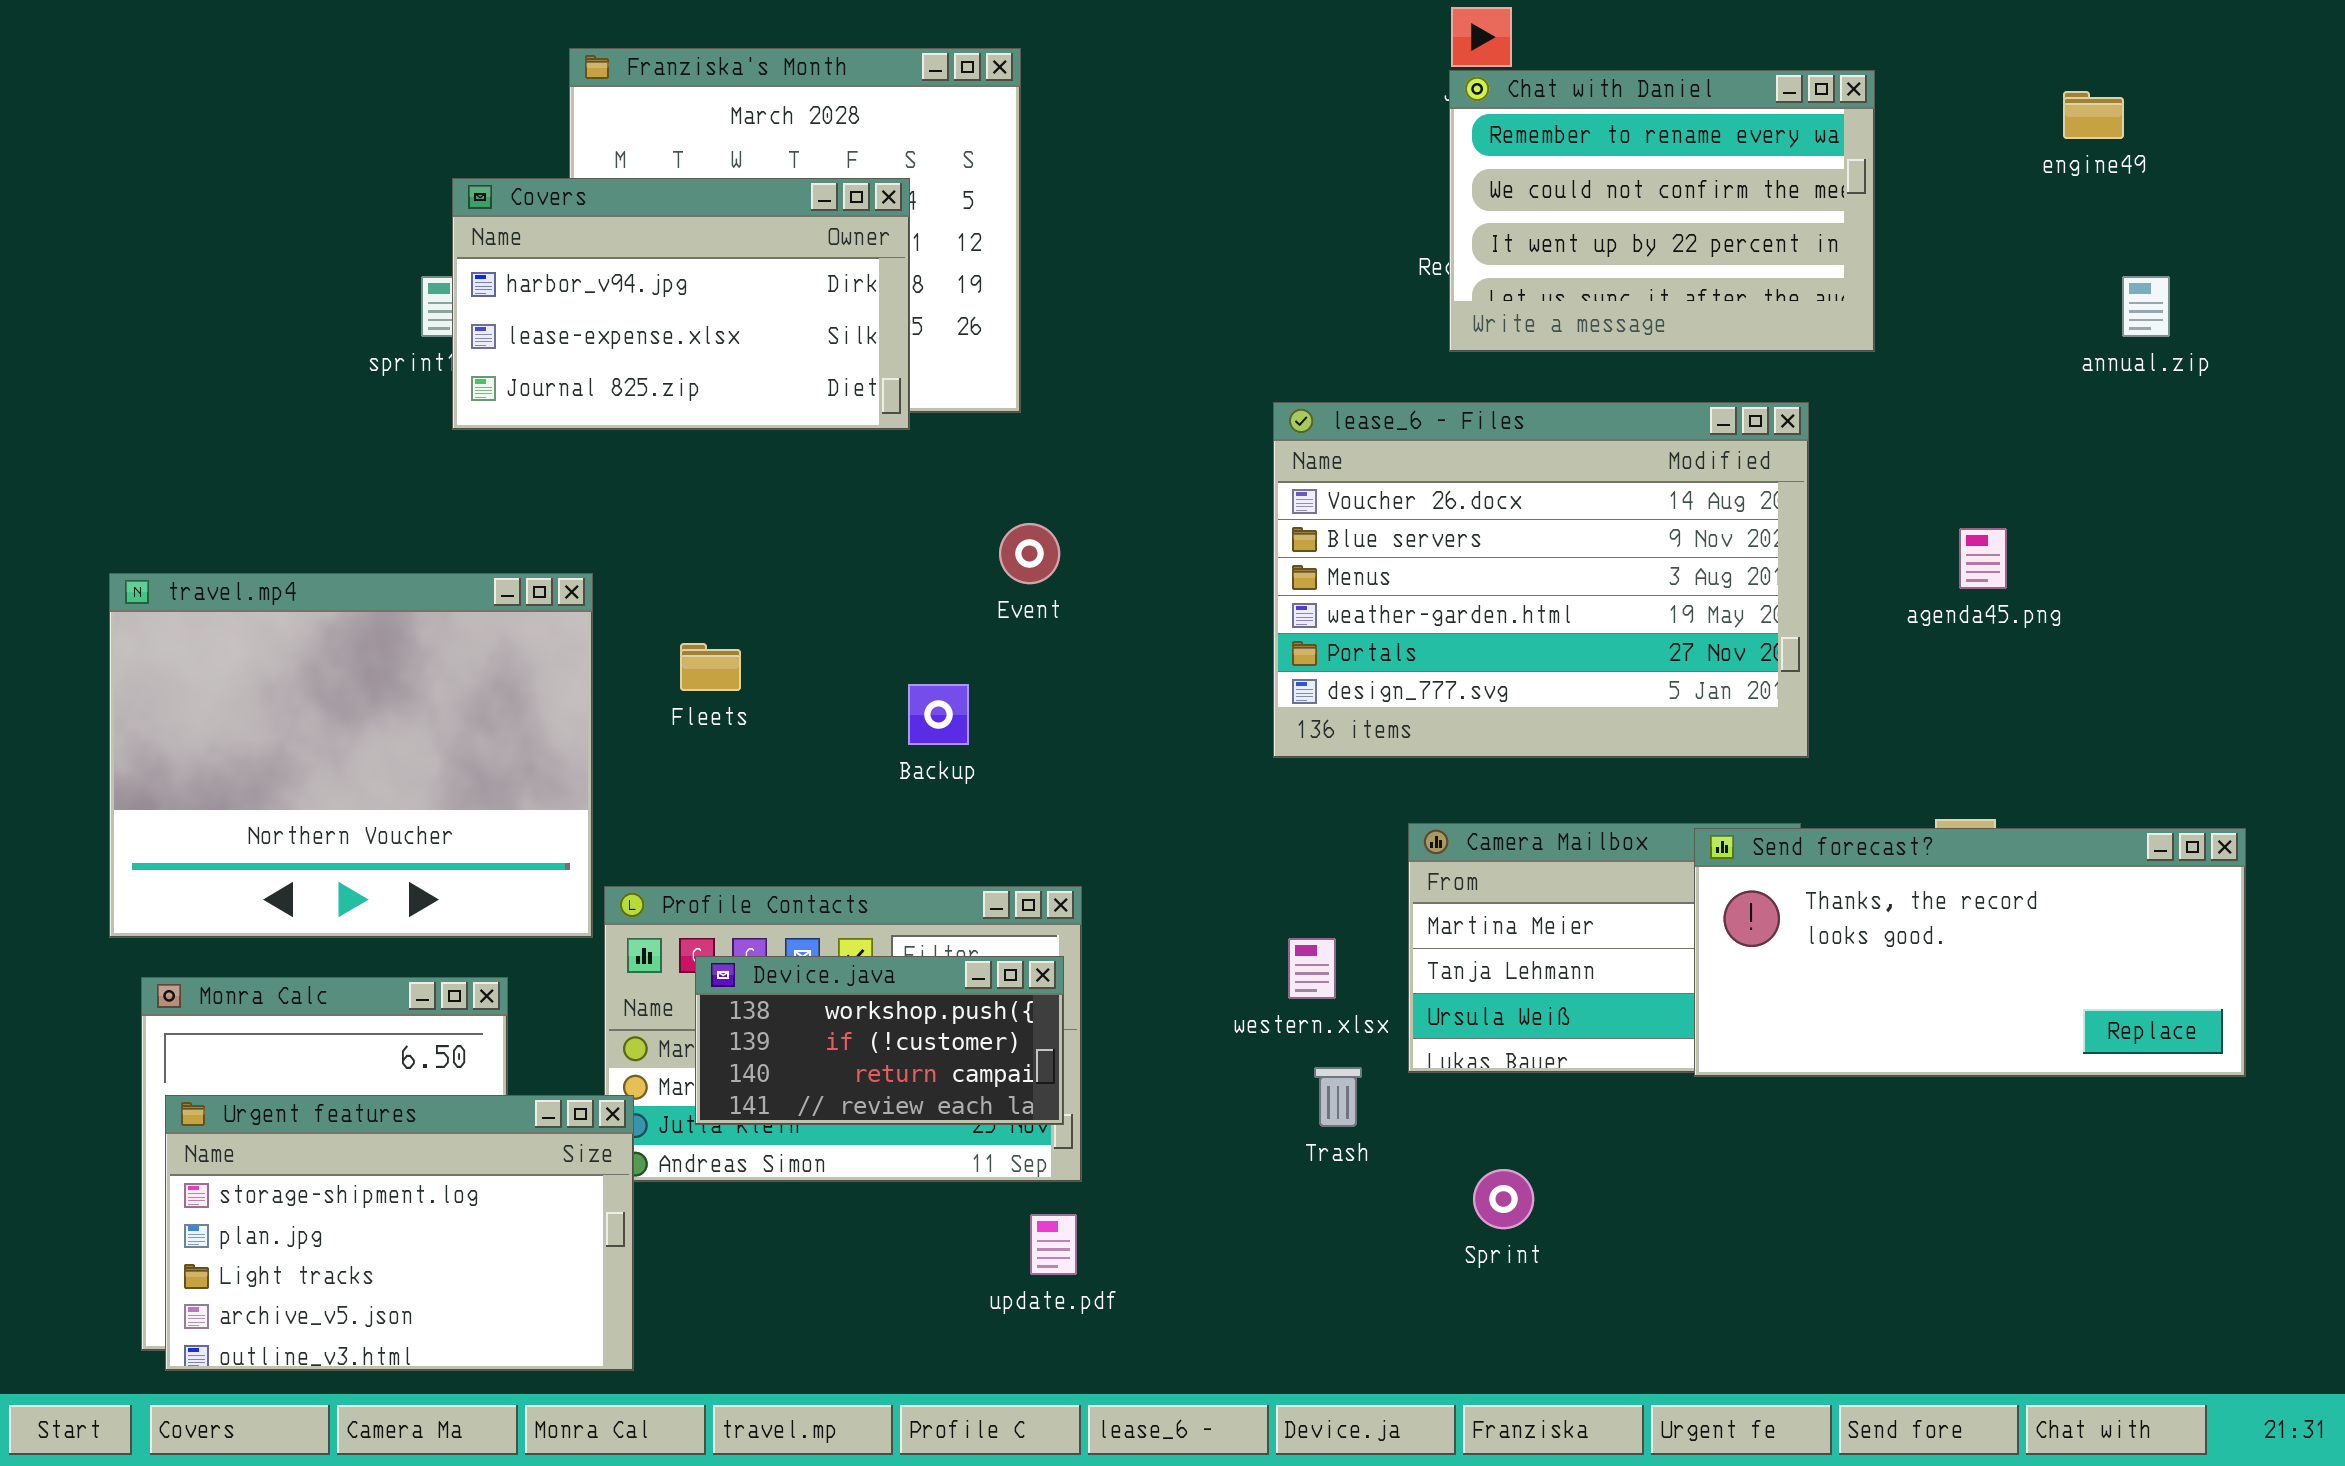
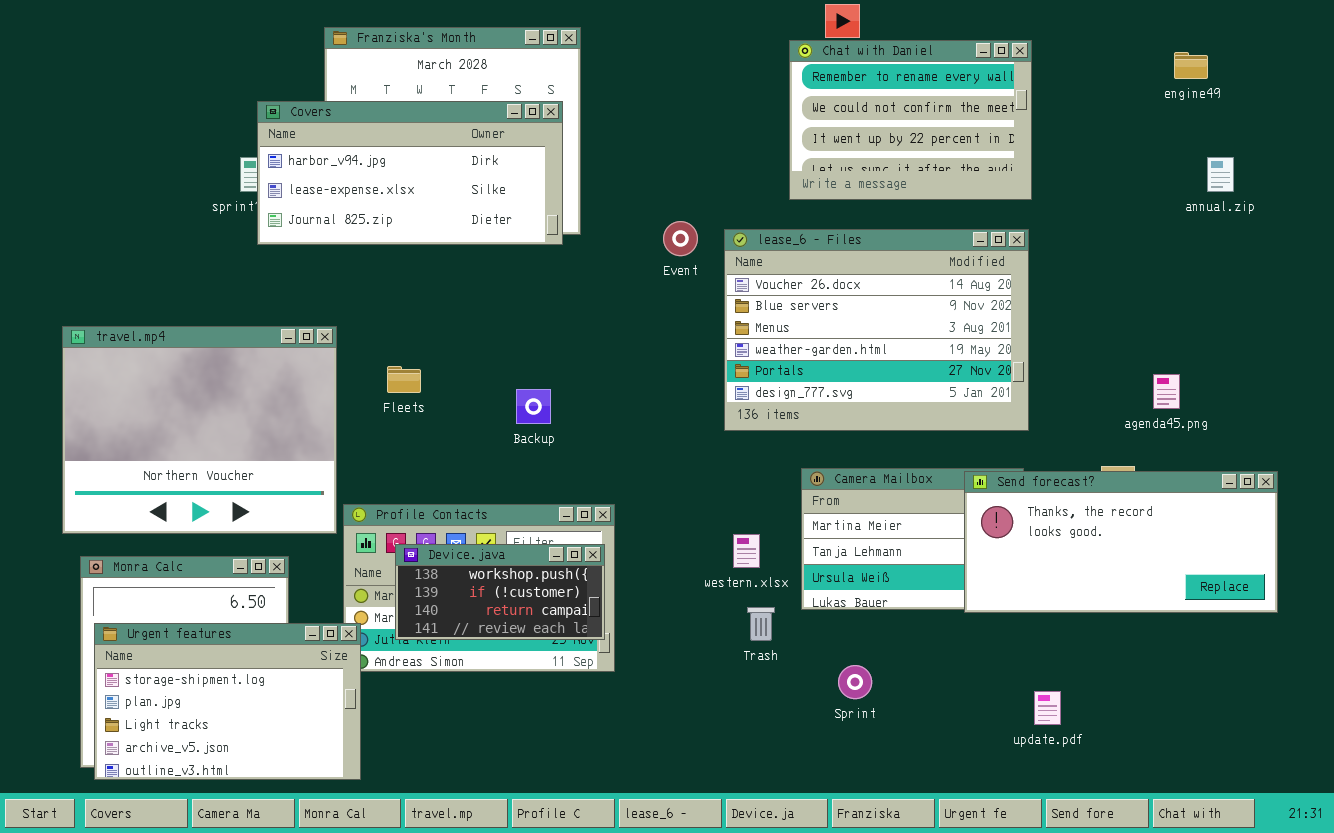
Chat with Daniel: [1449,70,1875,352] -> [789,40,1032,200], moved
Covers: [452,178,910,430] -> [257,101,563,245], resized
Event: [999,523,1060,584] -> [663,221,698,256], moved
agenda45.png: [1959,528,2007,589] -> [1153,374,1180,409], moved
update.pdf: [1030,1214,1077,1275] -> [1034,691,1061,725], moved

